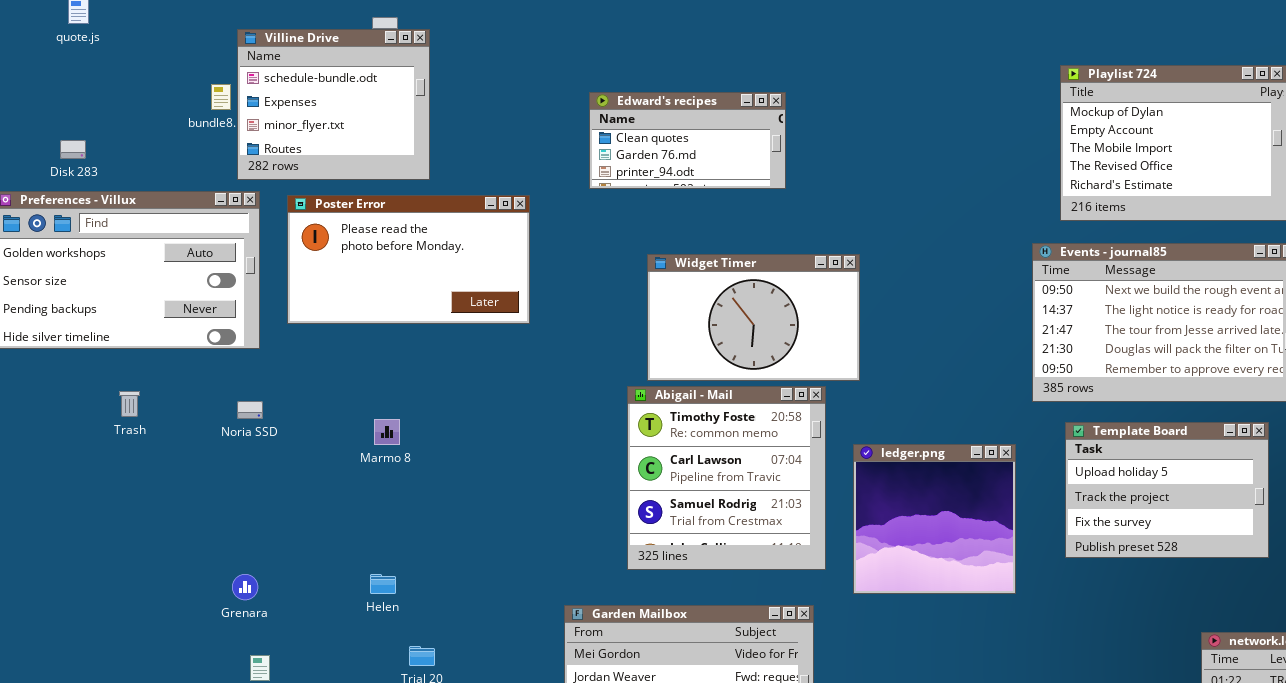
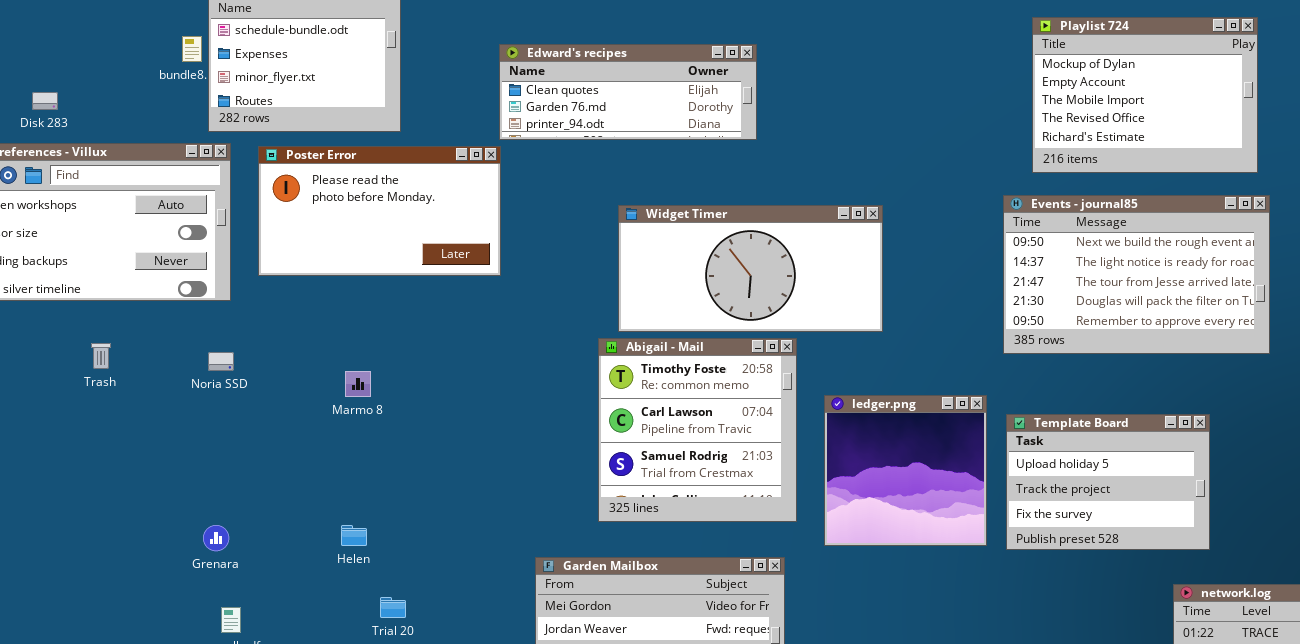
Edward's recipes: [589,92,786,189] -> [499,44,757,140], resized
Widget Timer: [647,254,860,381] -> [618,205,883,332], resized
Template Board: [1065,422,1269,558] -> [1006,414,1210,550], moved

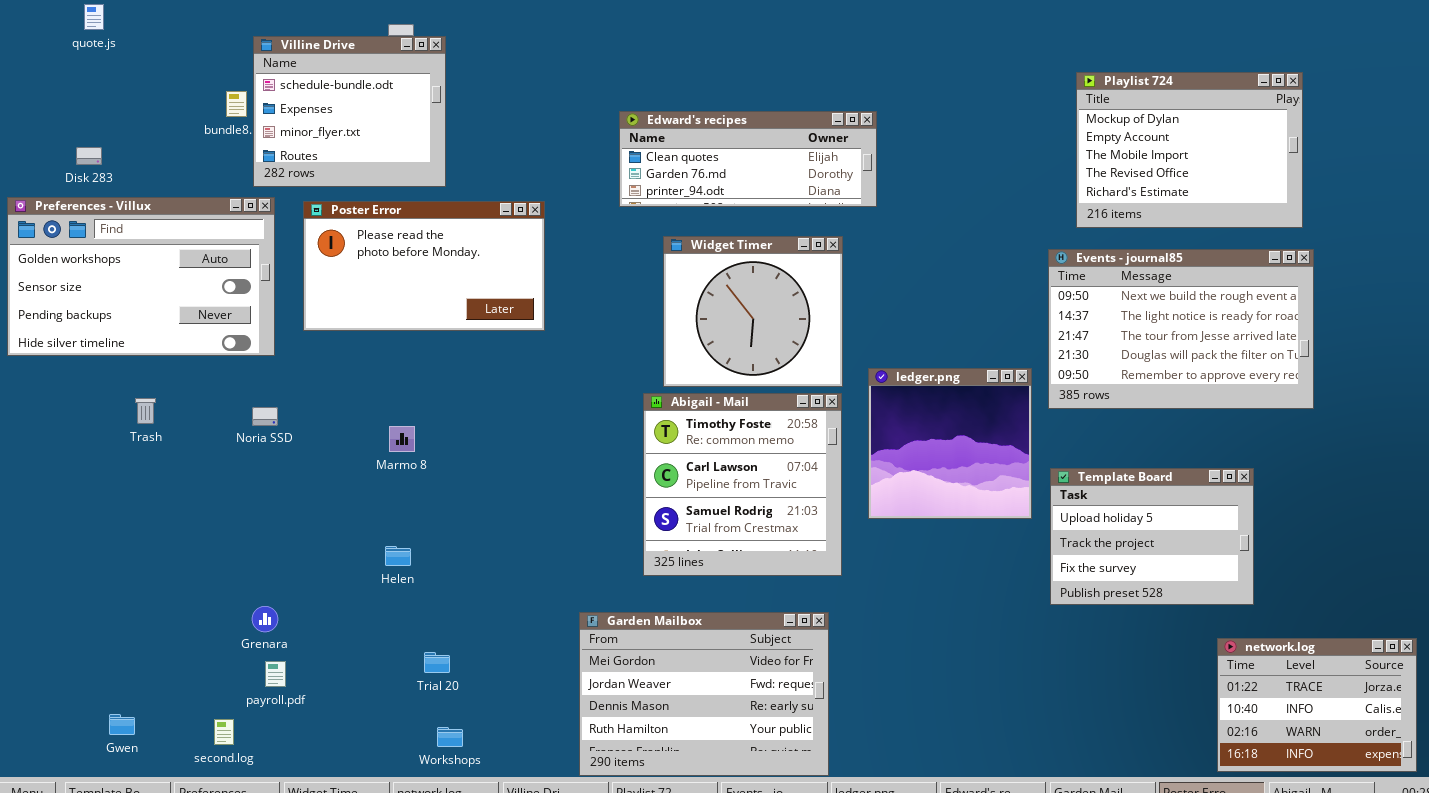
Edward's recipes: [499,44,757,140] -> [619,111,877,207], moved
Widget Timer: [618,205,883,332] -> [663,236,843,387], resized
ledger.png: [824,395,987,546] -> [868,368,1032,519], moved
Grenara: [203,525,229,551] -> [252,606,278,632], moved
Helen: [341,525,367,546] -> [385,546,411,566], moved

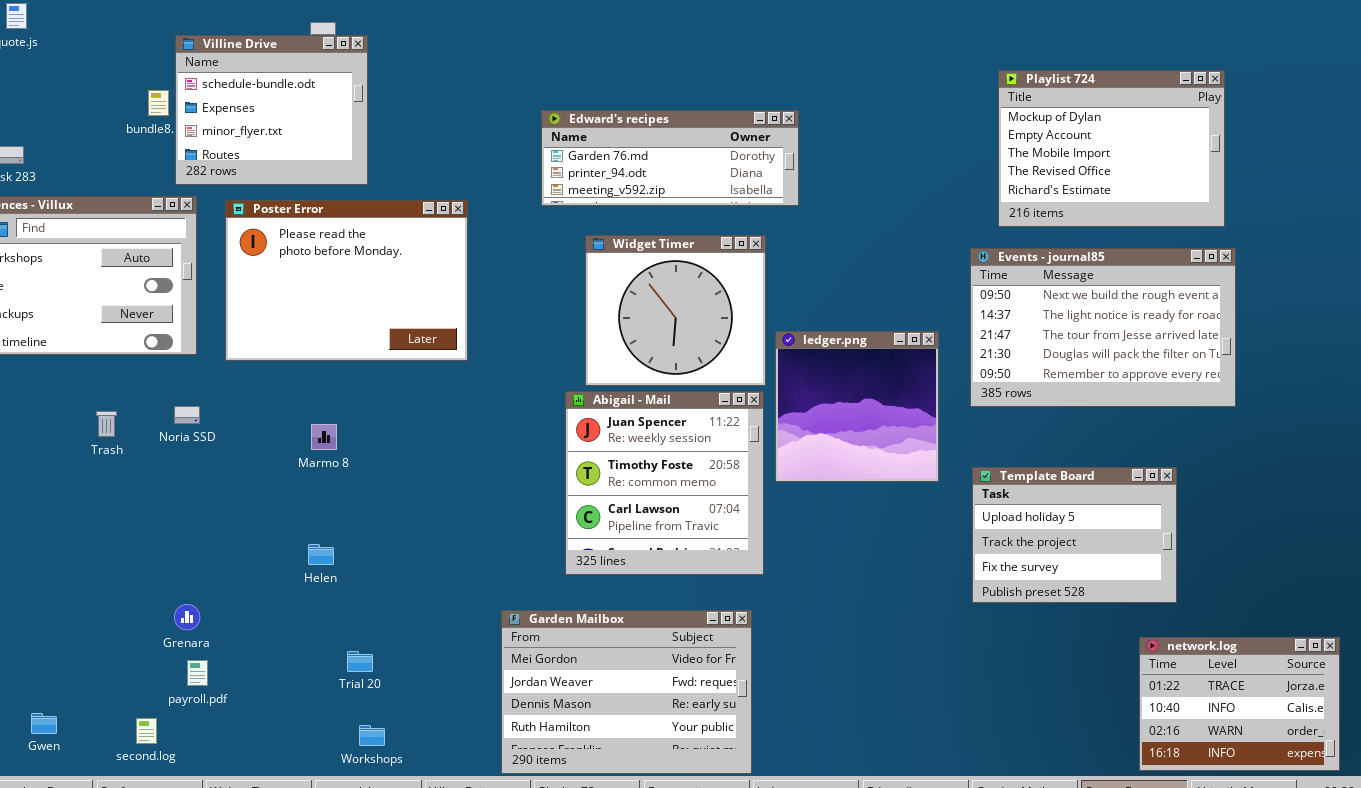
Edward's recipes: [619,111,877,207] -> [541,110,799,206], scrolled down 1 row
Poster Error: [303,201,545,331] -> [225,200,468,361], resized
ledger.png: [868,368,1032,519] -> [775,331,939,482], moved
Abigail - Mail: [643,393,842,576] -> [565,391,764,575], scrolled up 1 row
Trash: [135,398,156,424] -> [96,411,117,437], moved

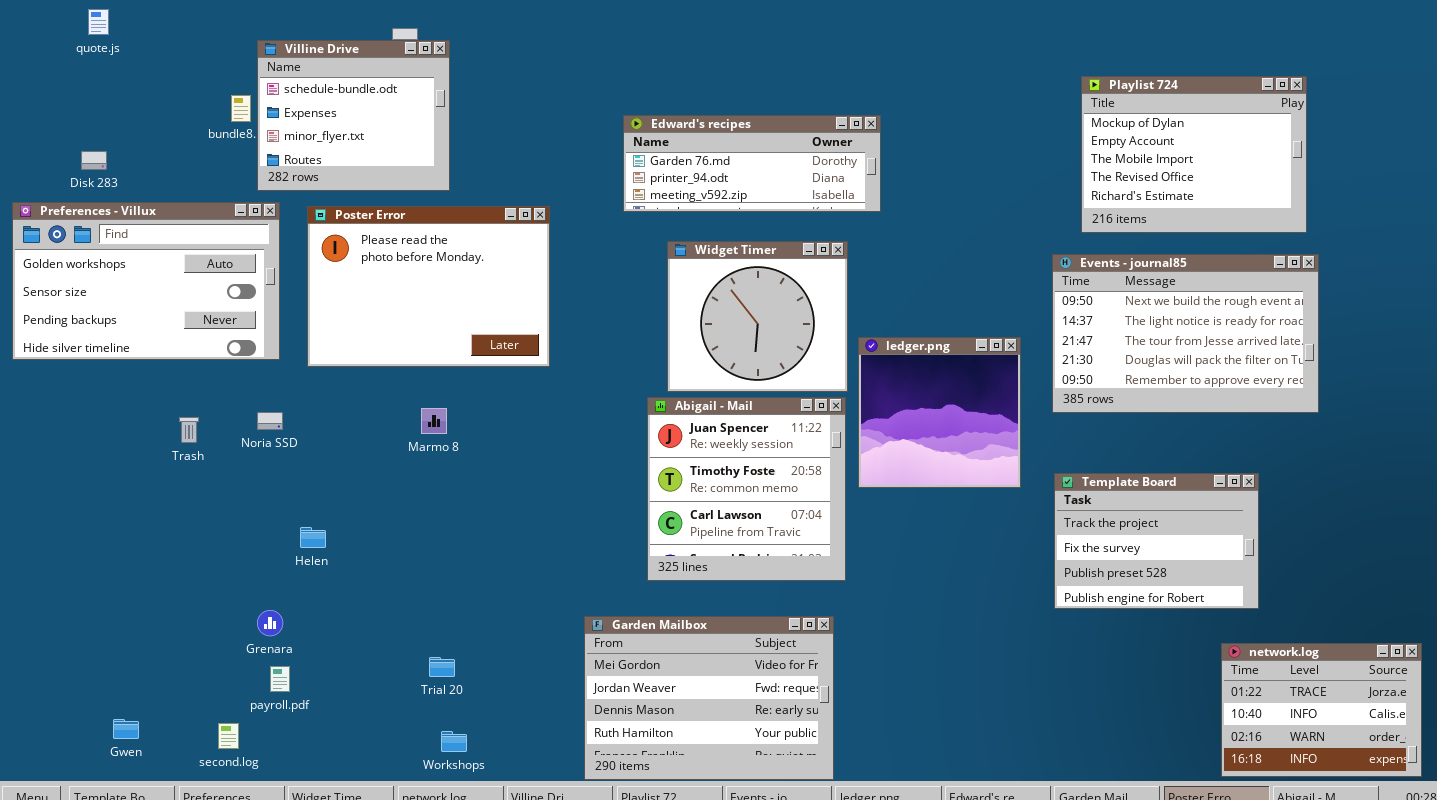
Marmo 8: [311,424,337,450] -> [421,408,447,434], moved
Template Board: [972,467,1177,603] -> [1054,473,1259,609], scrolled down 1 row
Helen: [308,544,334,565] -> [300,527,326,548], moved

